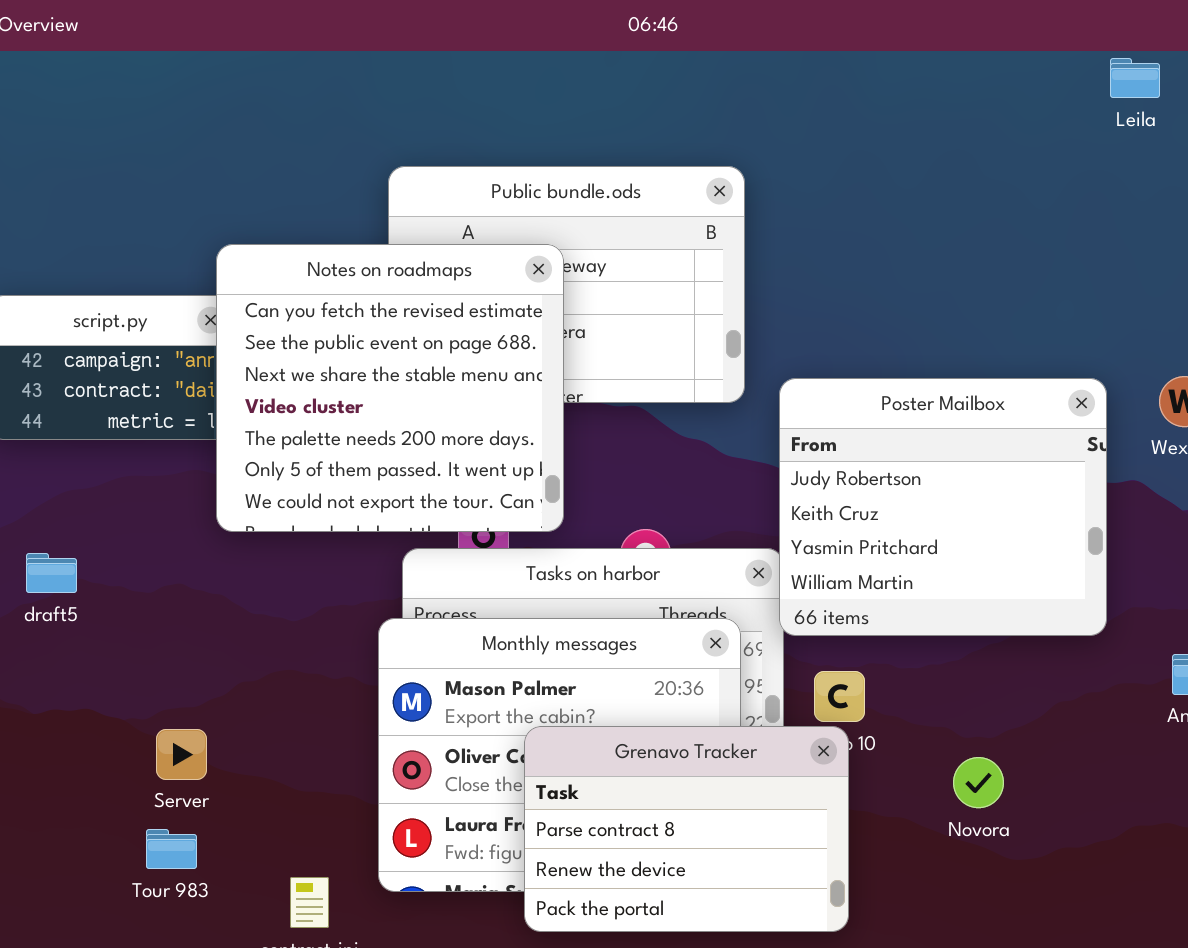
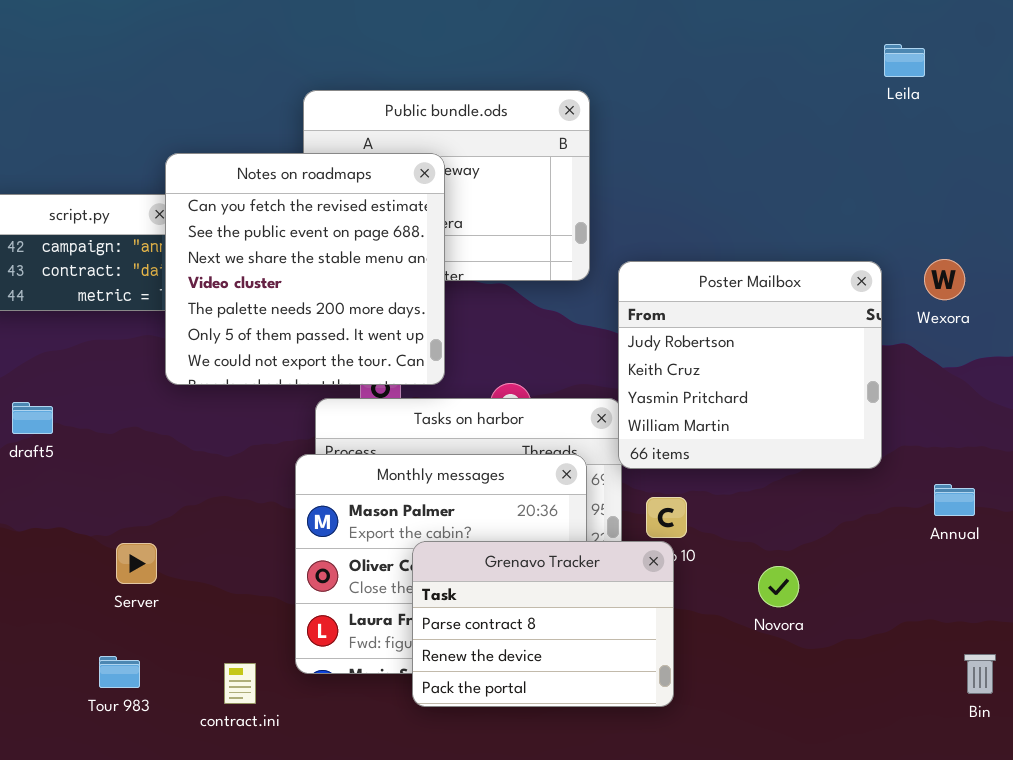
Leila: [1110,58,1160,98] -> [884,44,925,77], moved
Tour 983: [146,829,197,869] -> [99,656,140,688], moved

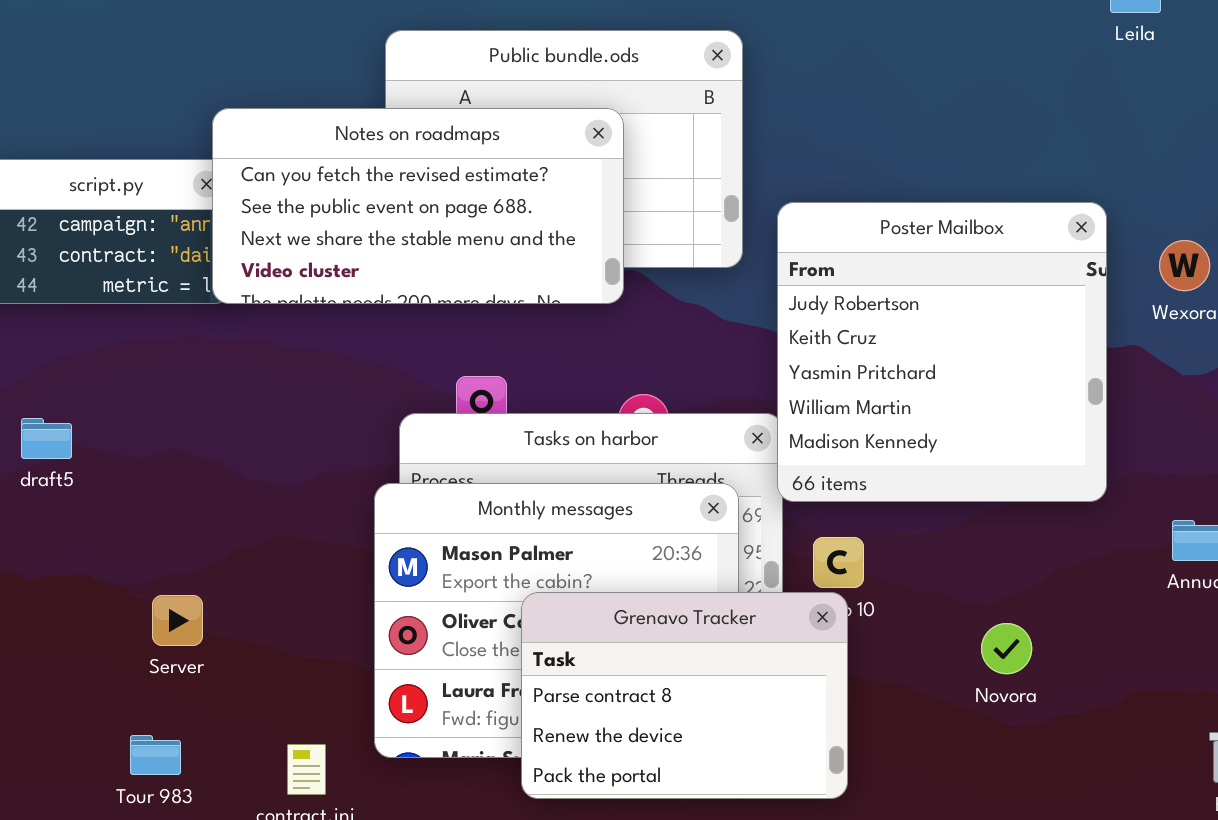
Notes on roadmaps: [165,153,445,385] -> [212,108,624,304], resized
Poster Mailbox: [618,261,882,469] -> [777,202,1107,502], resized
Novora: [758,566,799,607] -> [981,623,1032,674], moved

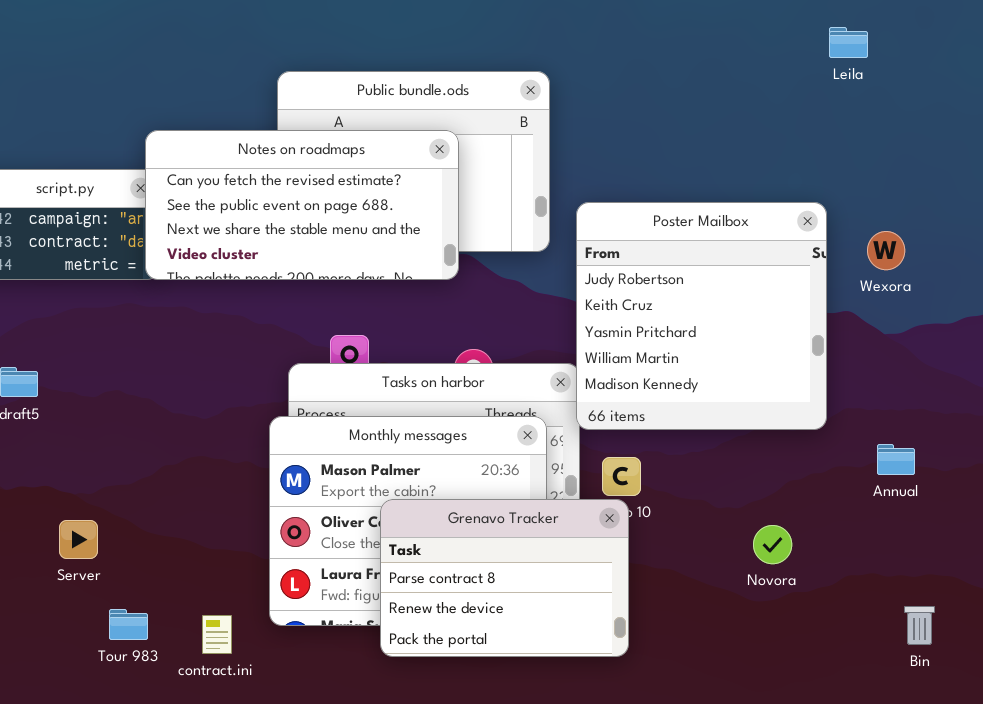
Server: [152,595,203,646] -> [59,520,98,559], moved
Novora: [981,623,1032,674] -> [753,525,792,564], moved
Tour 983: [130,735,181,775] -> [109,609,148,640], moved

